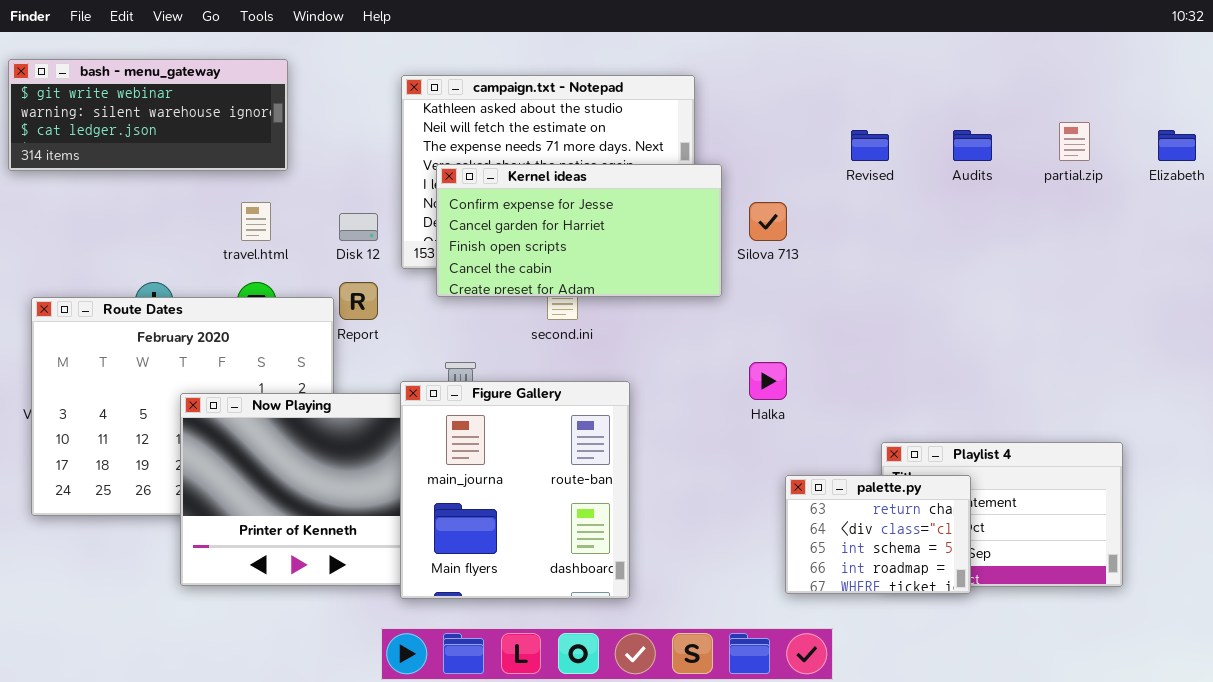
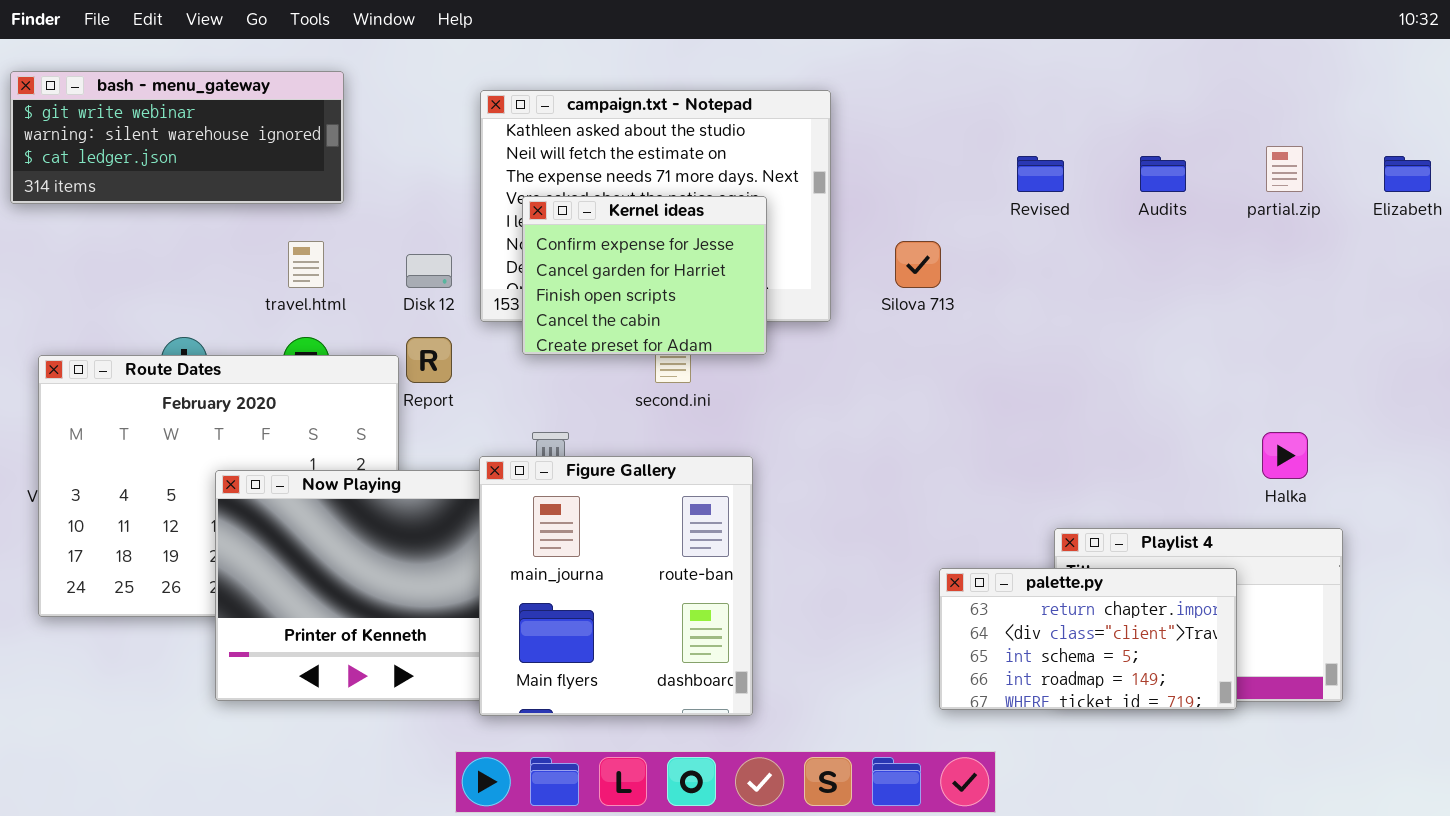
Kernel ideas: [436,164,722,297] -> [522,196,767,355], resized
Halka: [749,362,787,400] -> [1262,432,1308,479], moved
palette.py: [785,475,971,594] -> [939,568,1237,710], resized

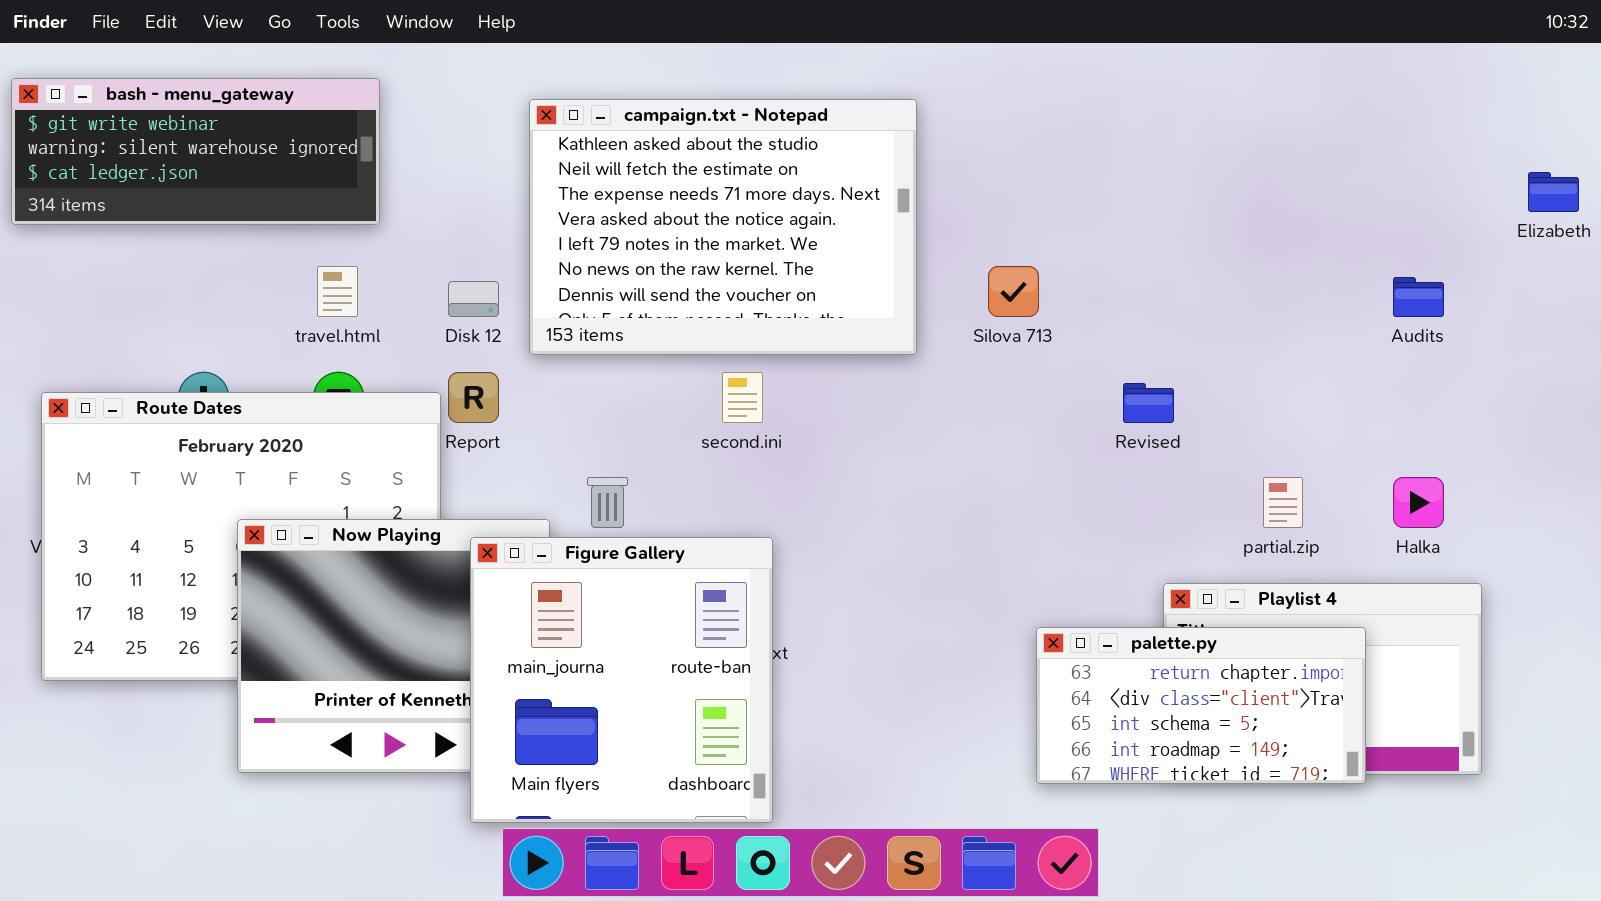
partial.zip: [1266,146,1303,192] -> [1263,477,1303,528], moved
Revised: [1017,156,1064,192] -> [1123,383,1174,423], moved
Audits: [1140,156,1186,192] -> [1393,277,1444,317], moved
Kernel ideas: [522,196,767,355] -> none, closed
Figure Gallery: [479,456,753,716] -> [470,537,773,823], moved

